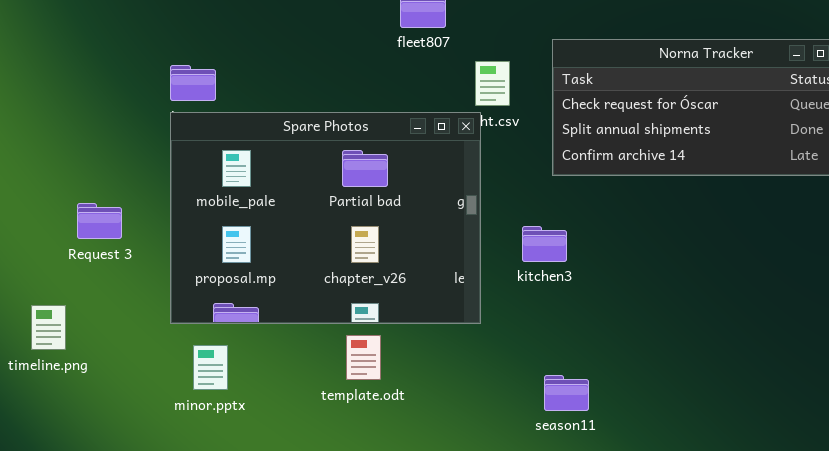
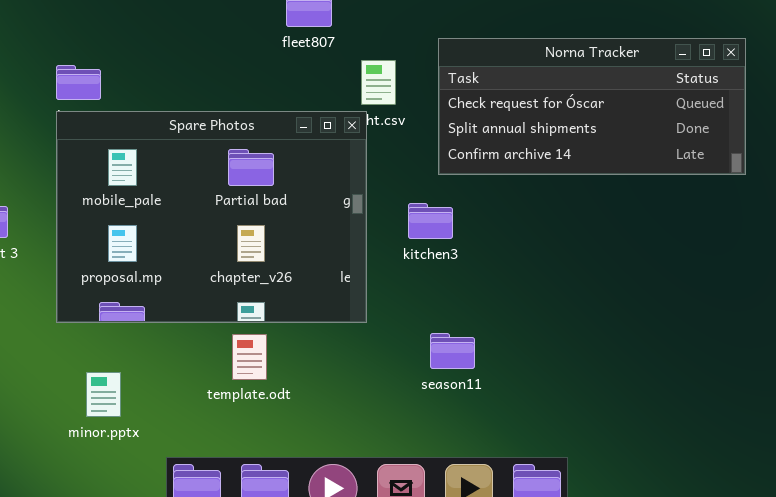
kitchen3: [522,226,567,262] -> [408,203,453,239], moved
minor.pptx: [193,345,228,390] -> [86,372,121,417], moved
season11: [544,375,589,411] -> [430,333,475,369], moved

